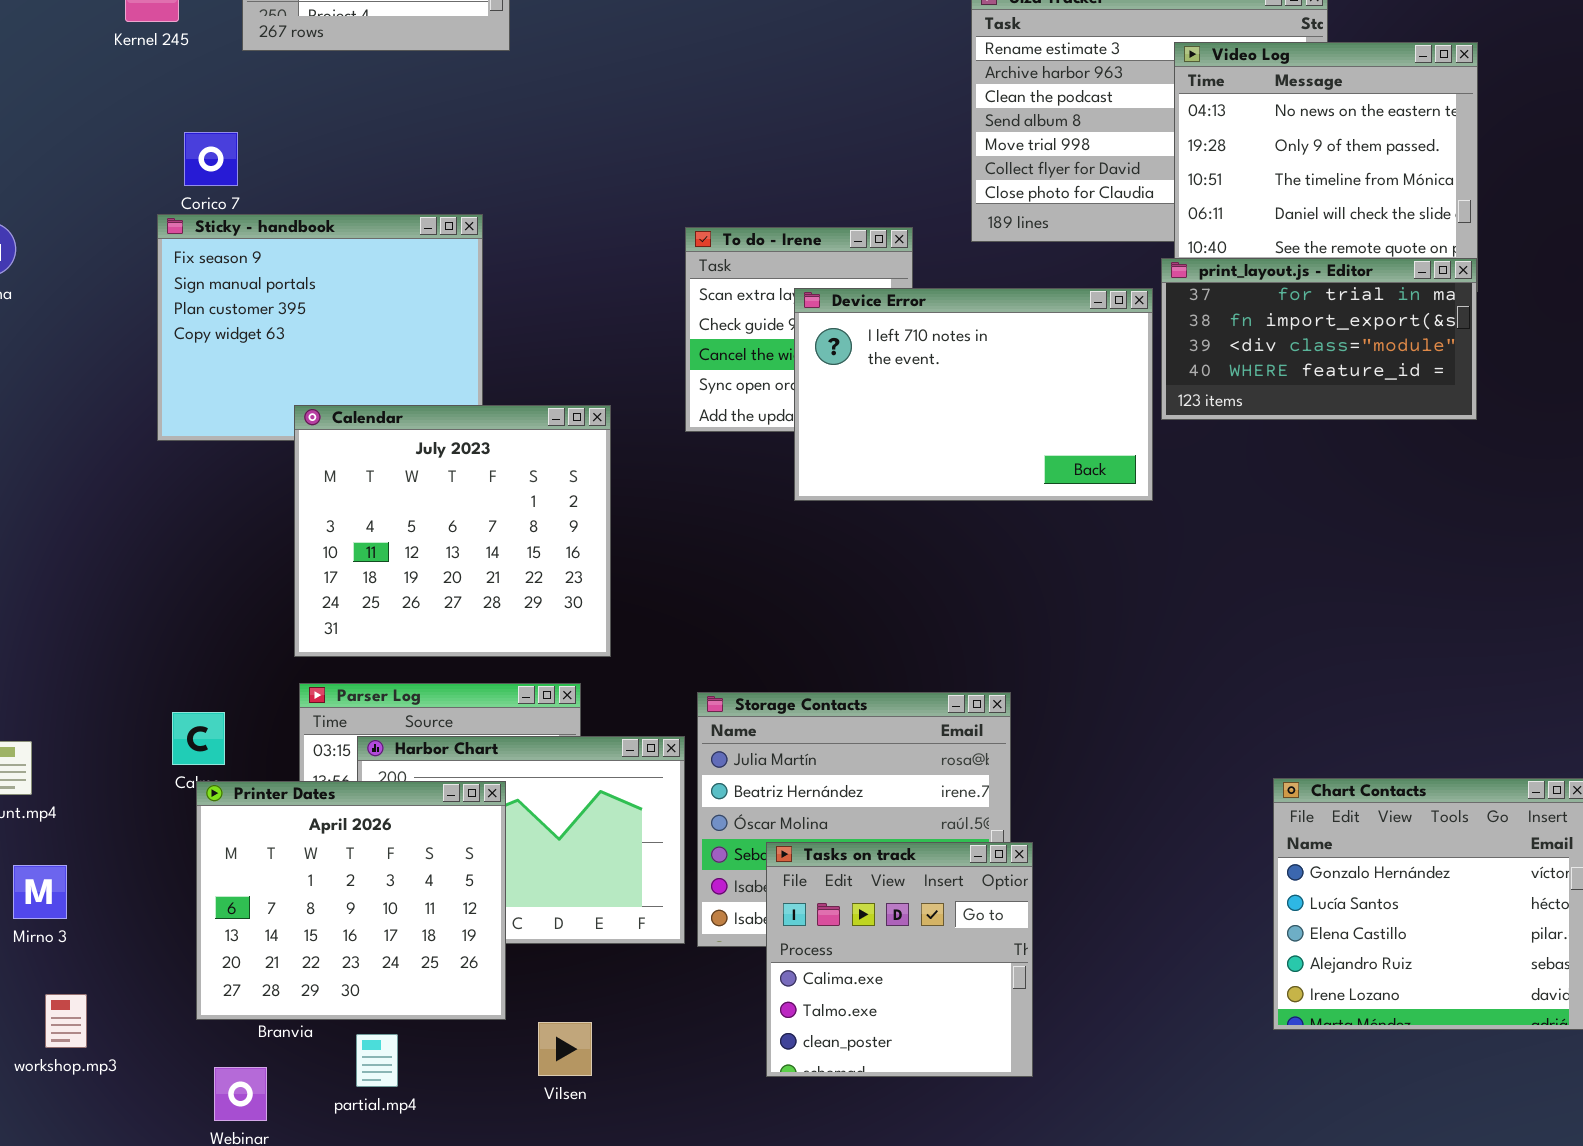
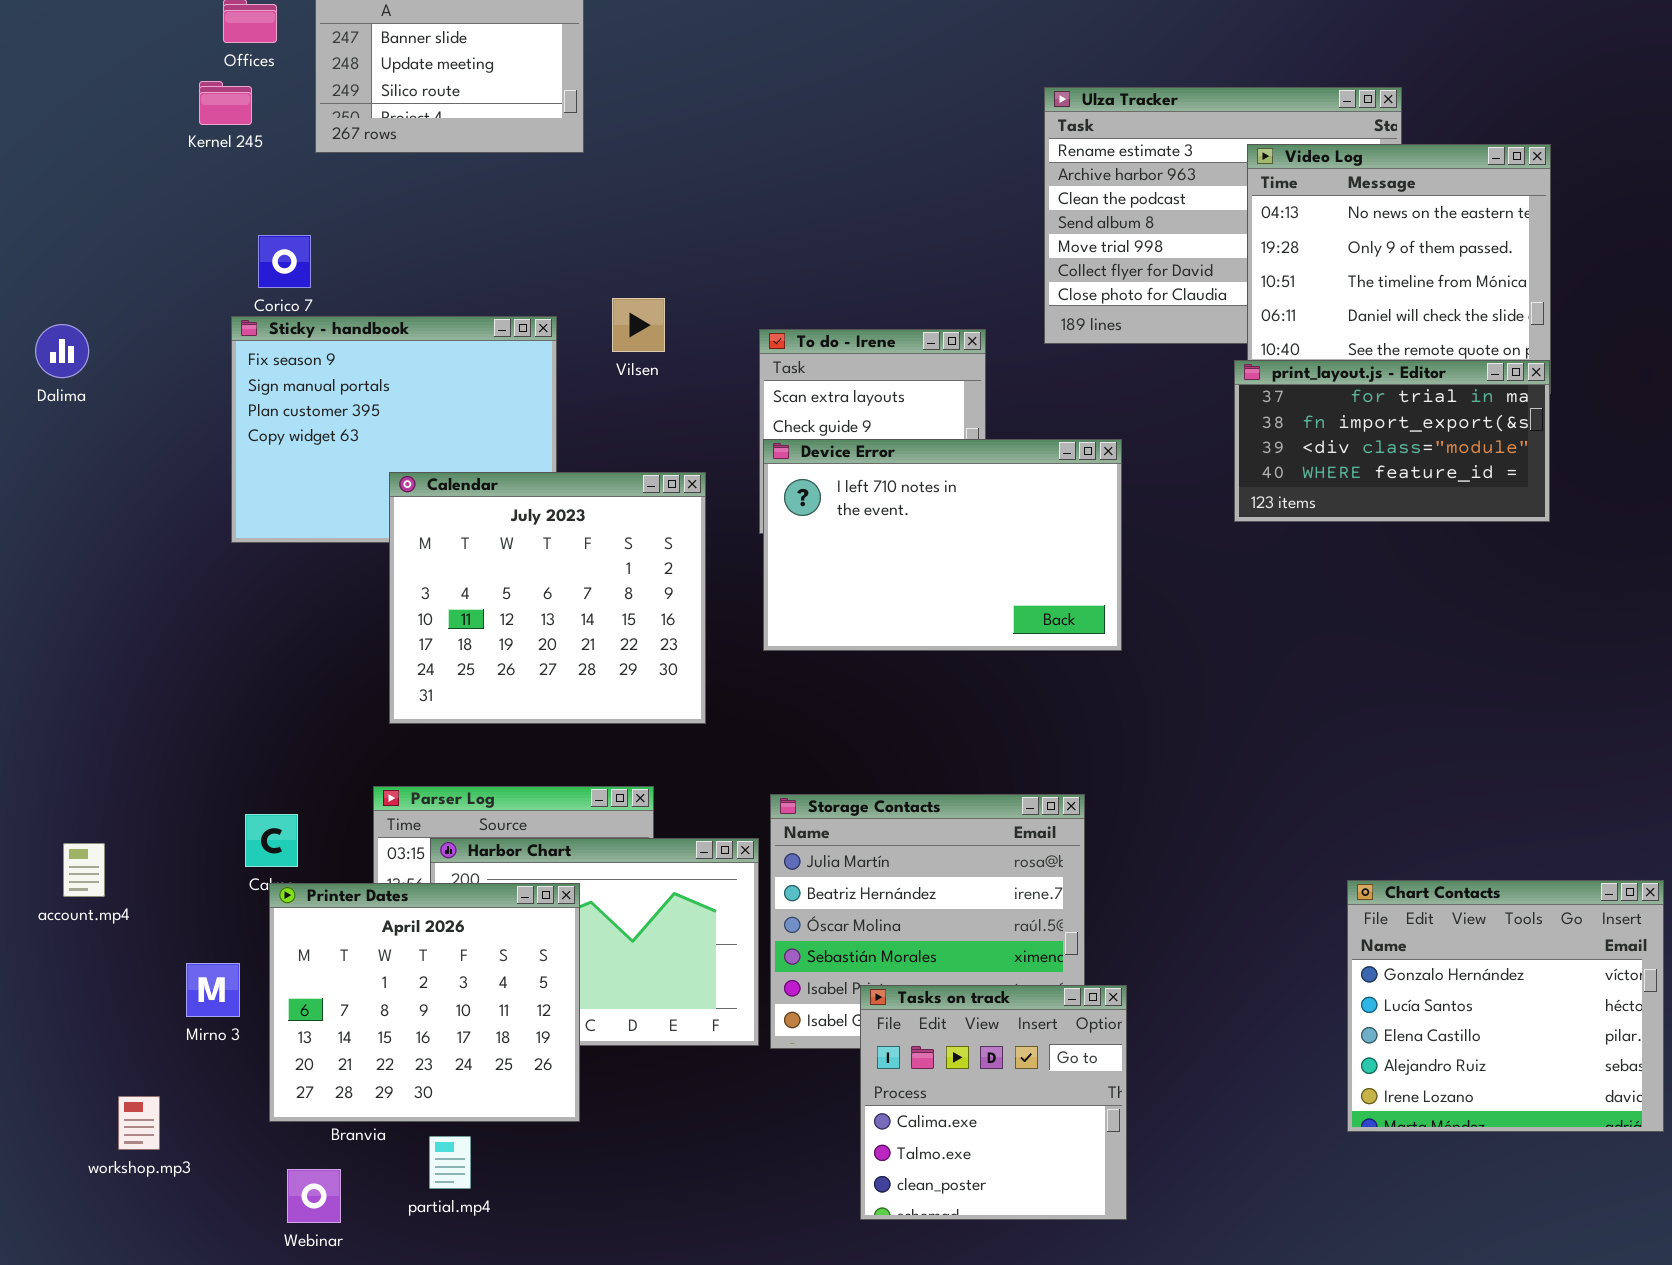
Device Error: [794,288,1153,501] -> [763,439,1122,651], moved
Calendar: [294,405,611,657] -> [389,472,706,724], moved
Tasks on track: [766,842,1033,1077] -> [860,985,1127,1220], moved
Mirno 3: [13,865,67,919] -> [186,963,240,1017], moved
Vilsen: [538,1022,592,1076] -> [612,298,665,352], moved

